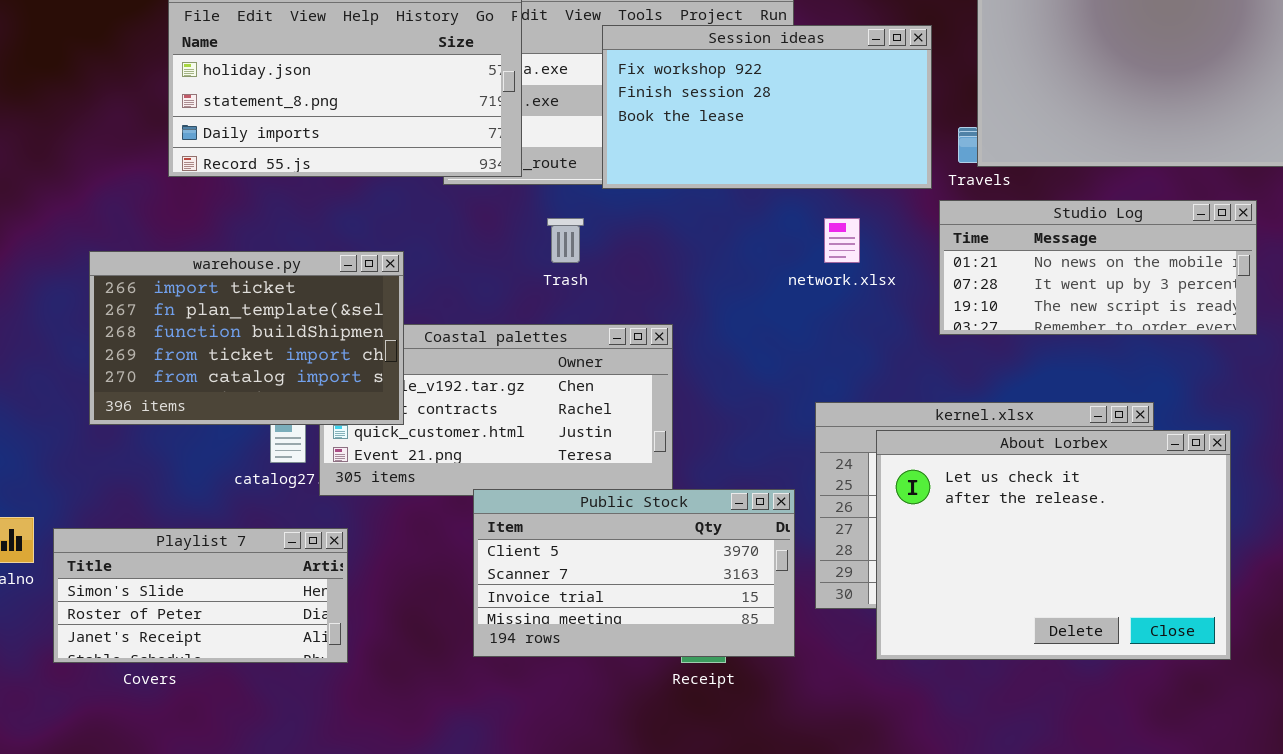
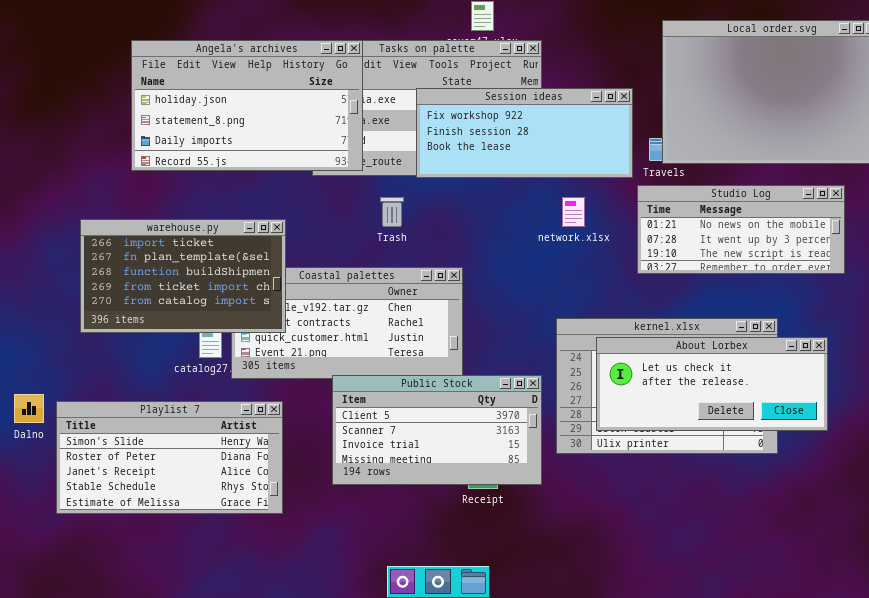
Session ideas: [602,25,932,189] -> [416,88,633,178], resized
About Lorbex: [876,430,1231,660] -> [596,337,828,431], resized
Playlist 7: [53,528,348,663] -> [56,401,283,514], resized

